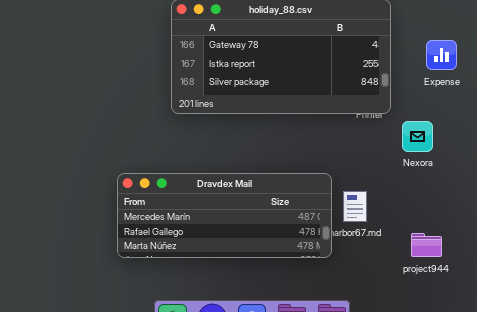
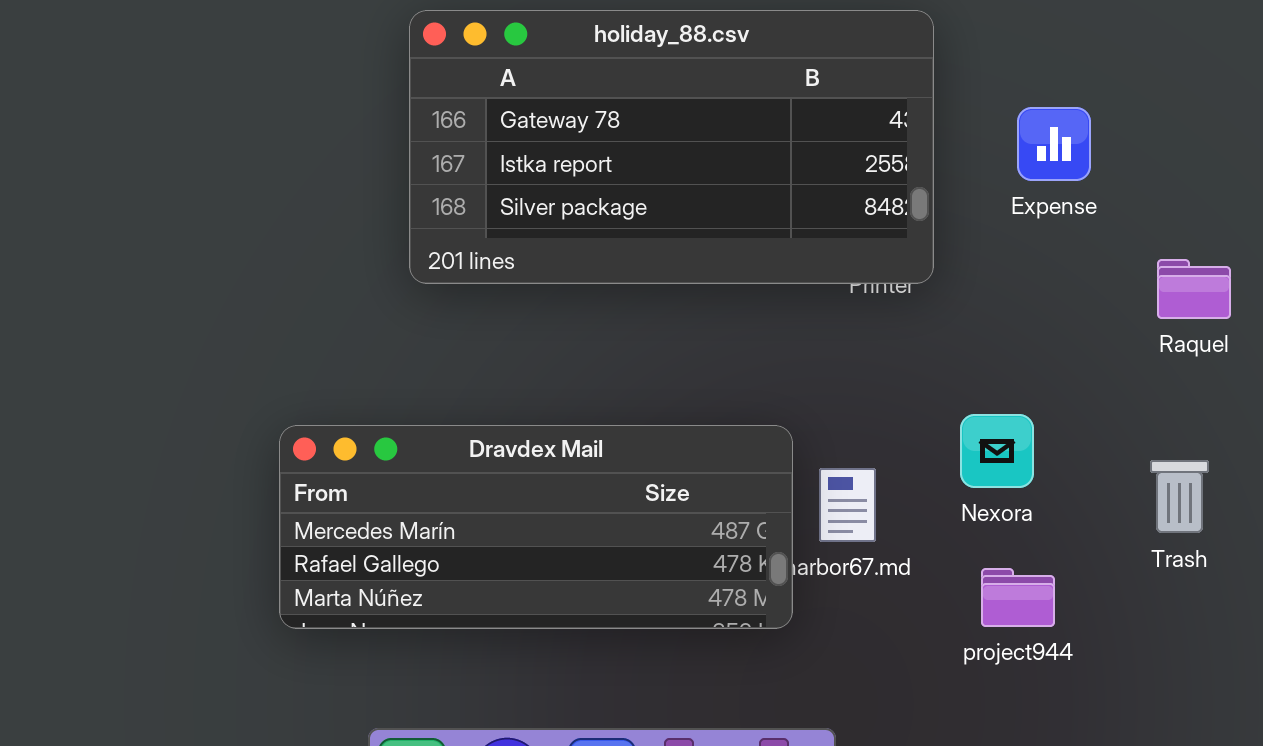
Nexora: [402,121,433,152] -> [960,414,1034,488], moved

